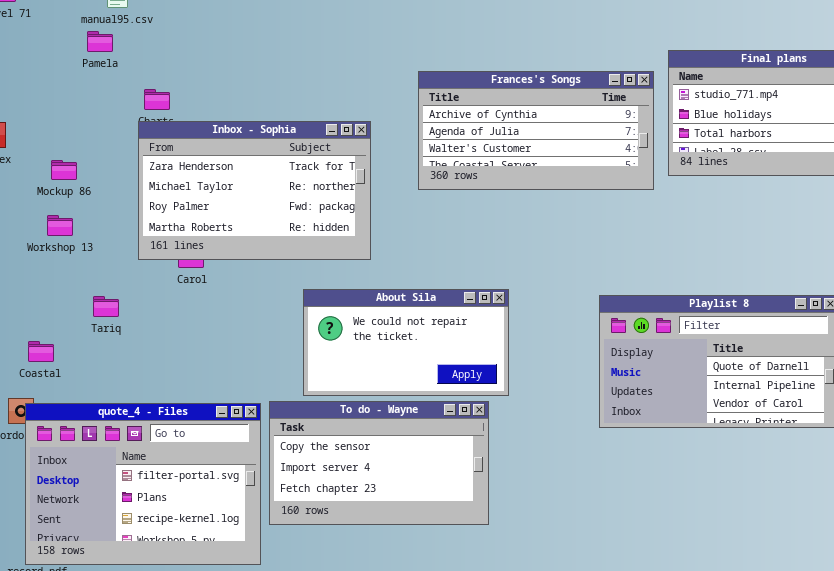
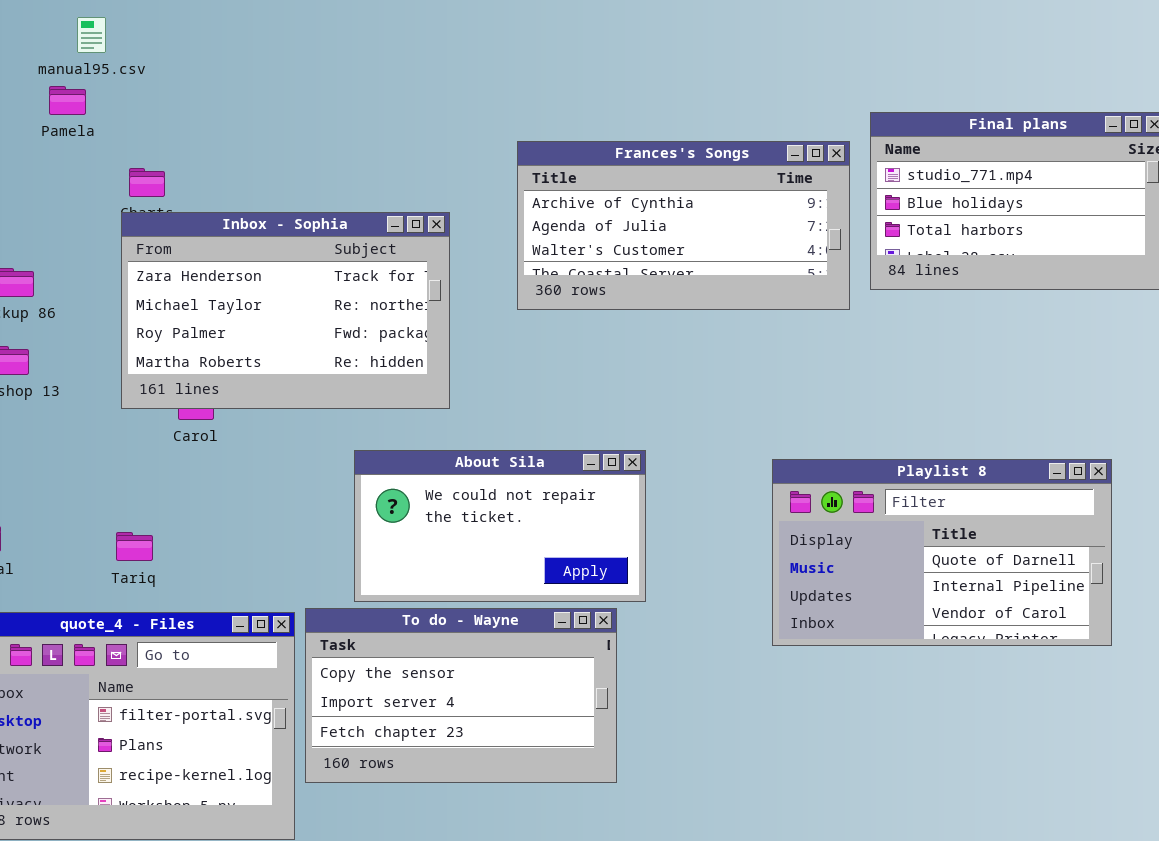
Tariq: [93,296,119,317] -> [116,532,153,561], moved

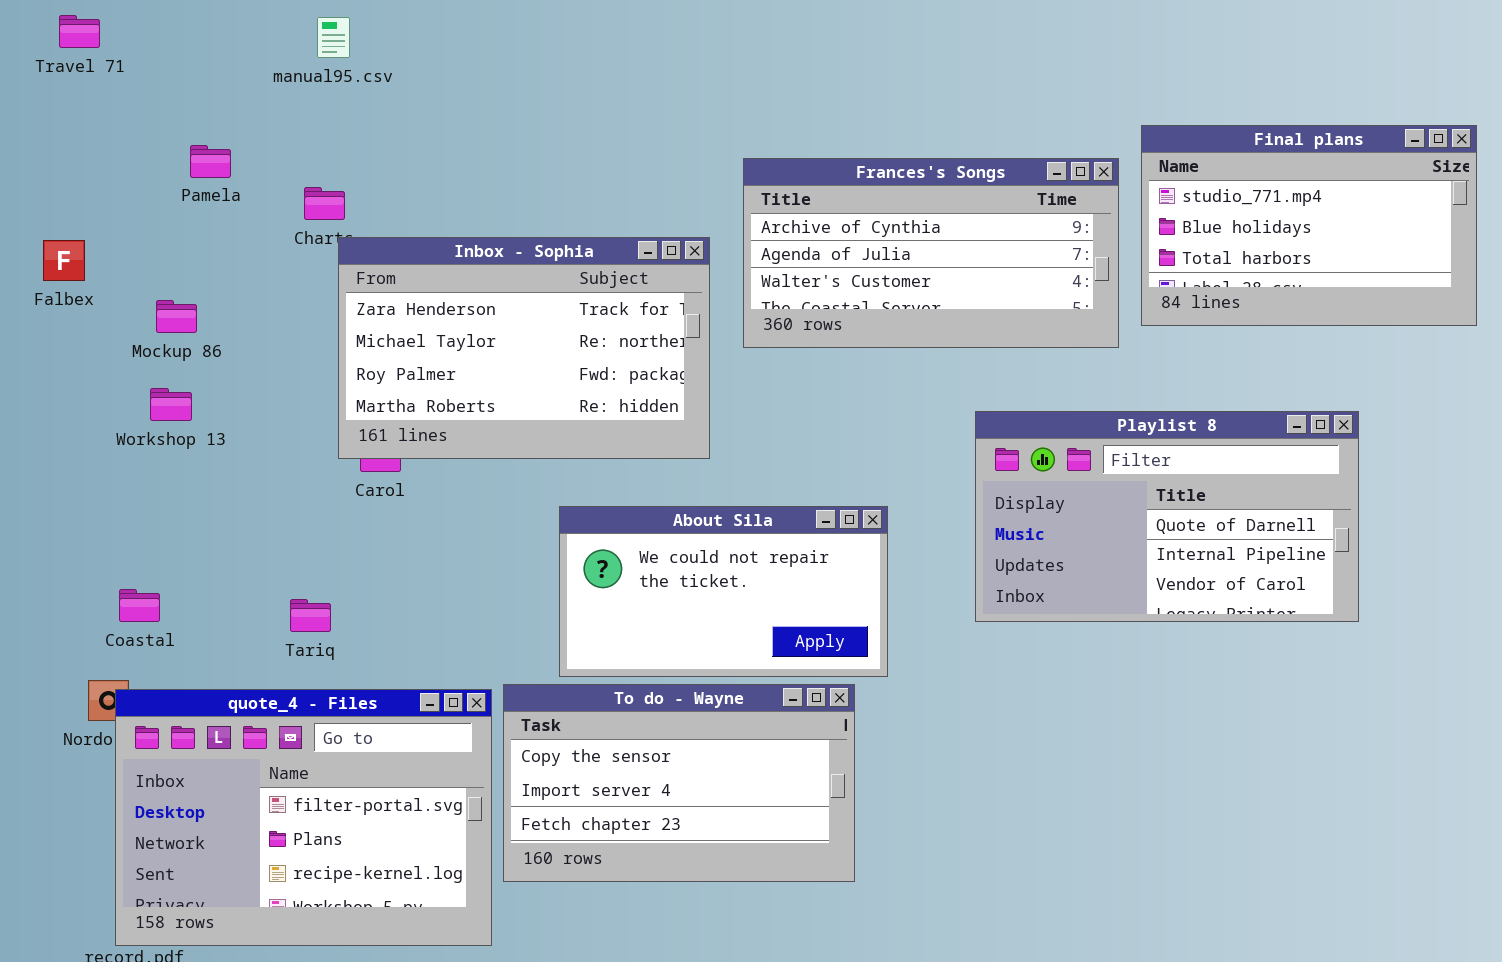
manual95.csv: [77,17,106,53] -> [317,17,350,58], moved
Pamela: [49,86,86,115] -> [190,145,231,178], moved
Inbox - Sophia: [121,212,450,409] -> [338,237,710,459], moved
Playlist 8: [772,459,1112,646] -> [975,411,1359,622], moved

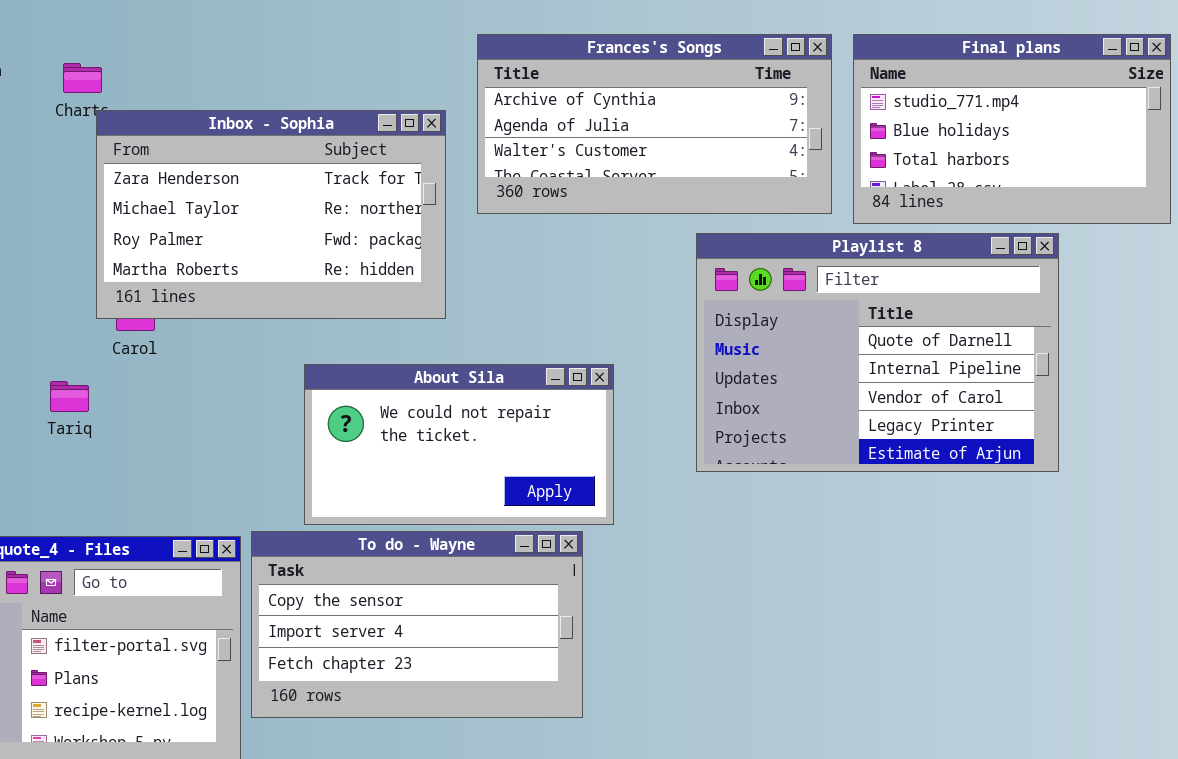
Final plans: [1141,125,1477,326] -> [853,34,1171,224], moved
Playlist 8: [975,411,1359,622] -> [696,233,1059,472], resized
Tariq: [290,599,331,632] -> [50,381,89,412], moved

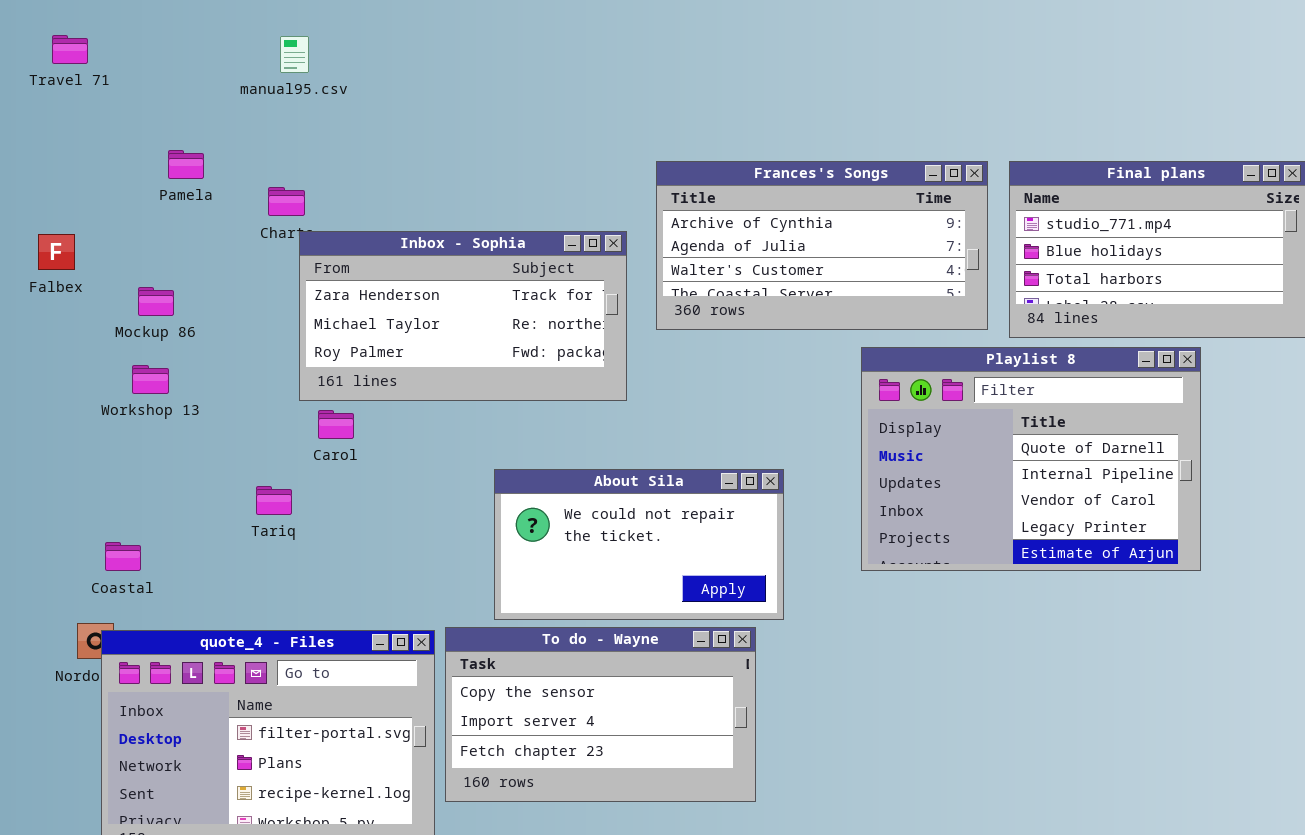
Inbox - Sophia: [96,110,446,319] -> [299,231,627,401], resized

